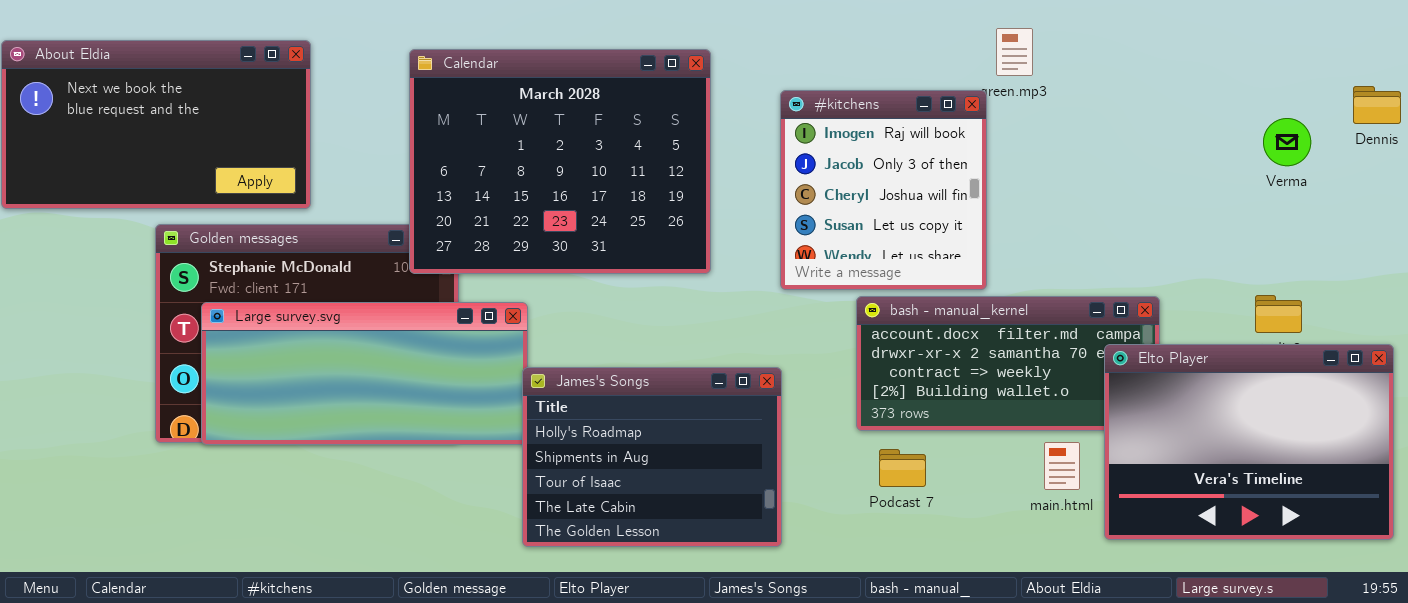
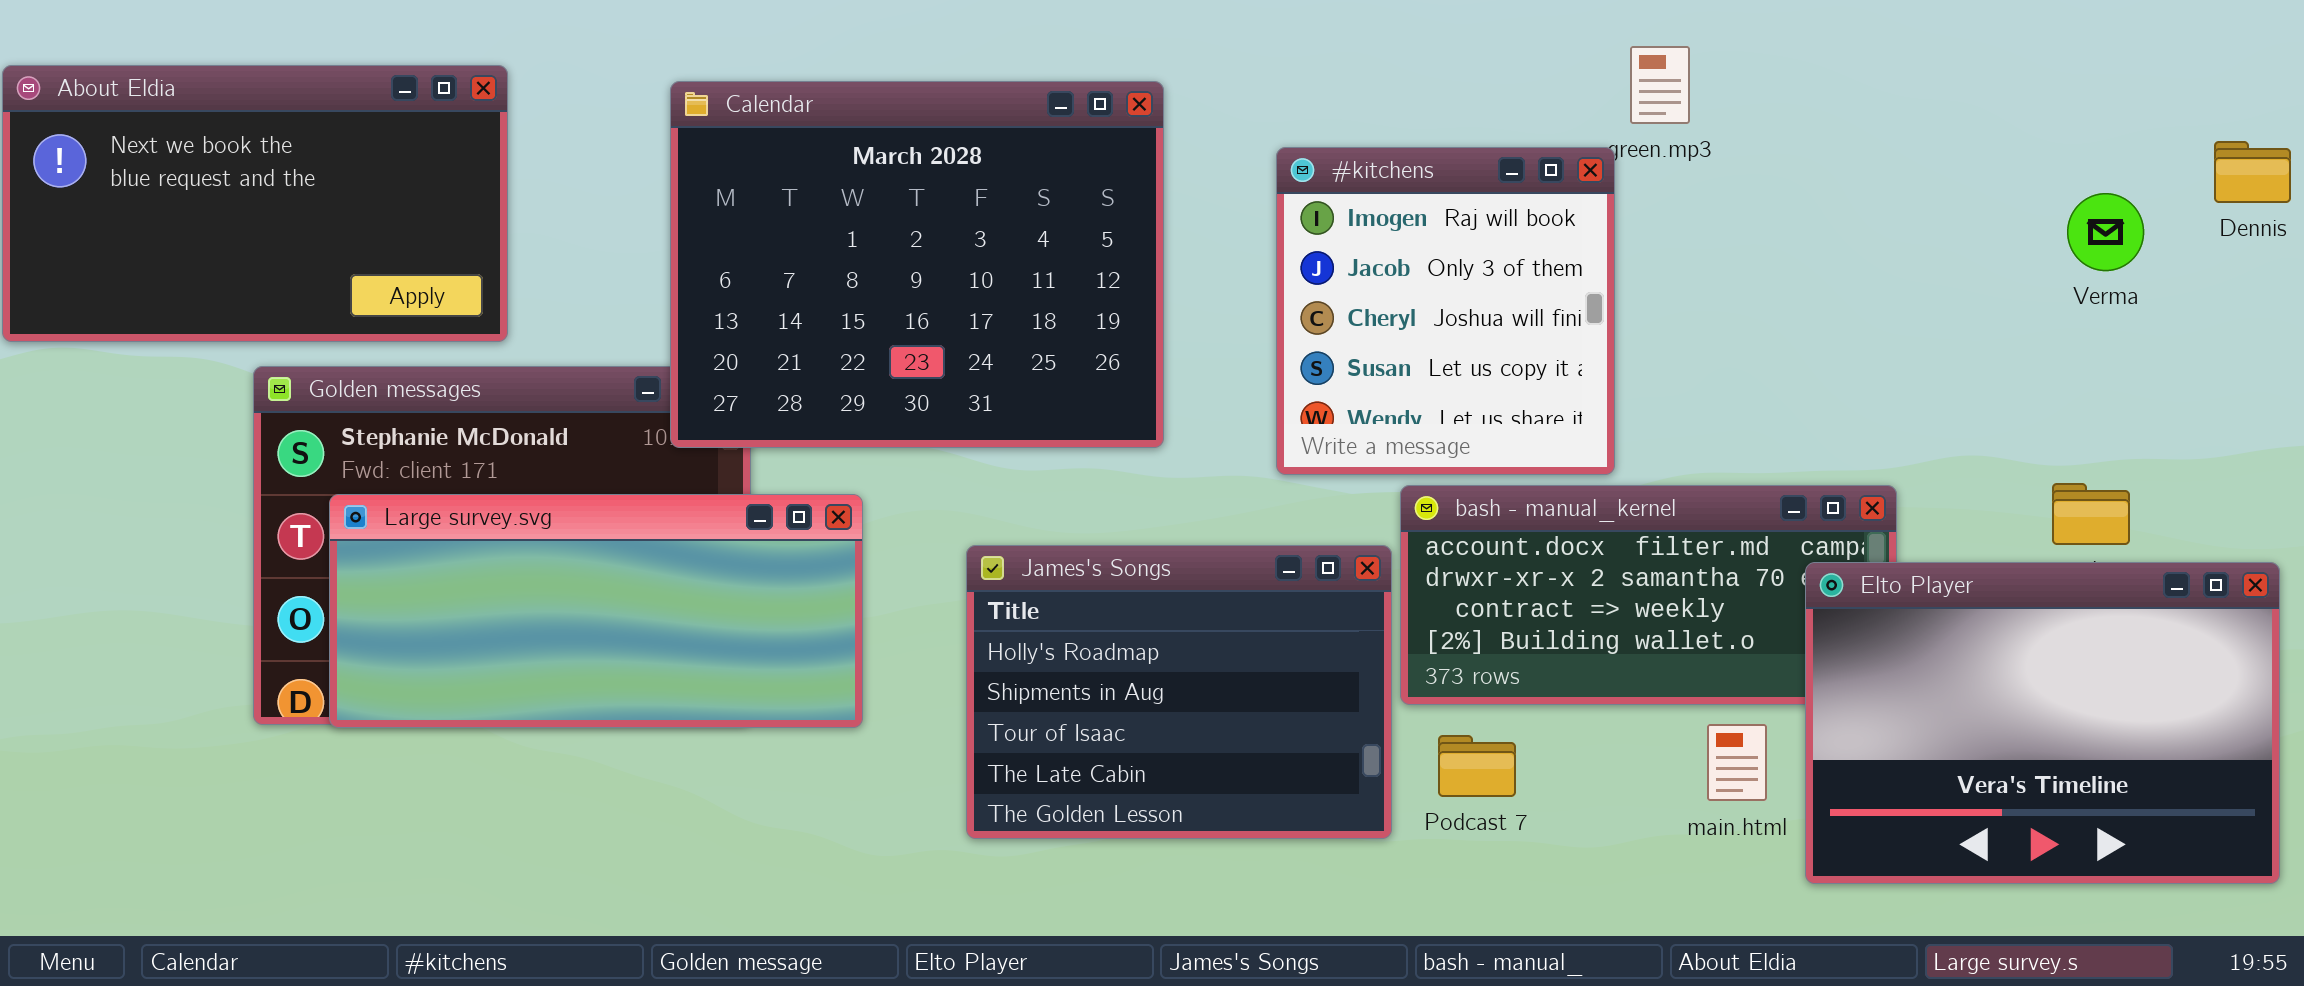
James's Songs: [522,367,782,547] -> [966,545,1392,839], moved

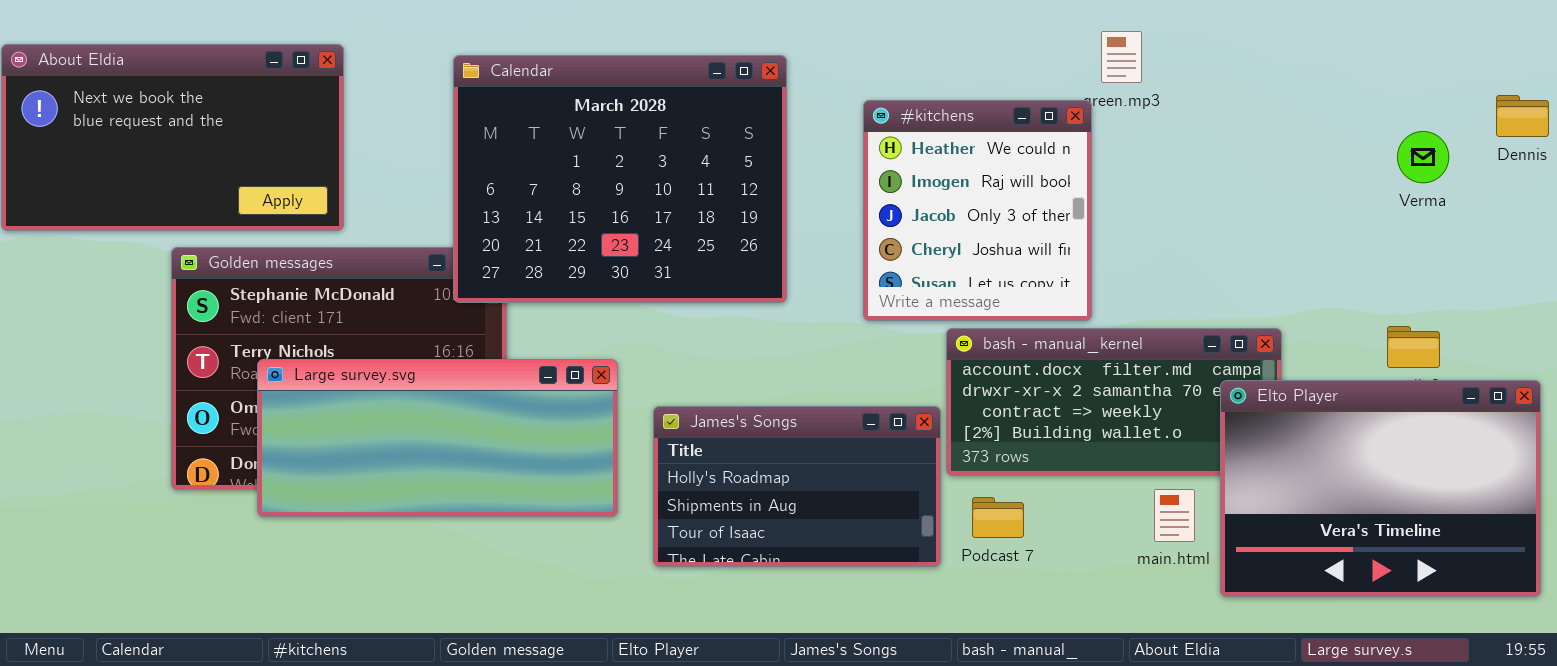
#kitchens: [1276,147,1615,475] -> [863,100,1092,321], scrolled up 1 row
Large survey.svg: [329,494,863,728] -> [257,359,618,517], moved
James's Songs: [966,545,1392,839] -> [653,406,941,567], resized

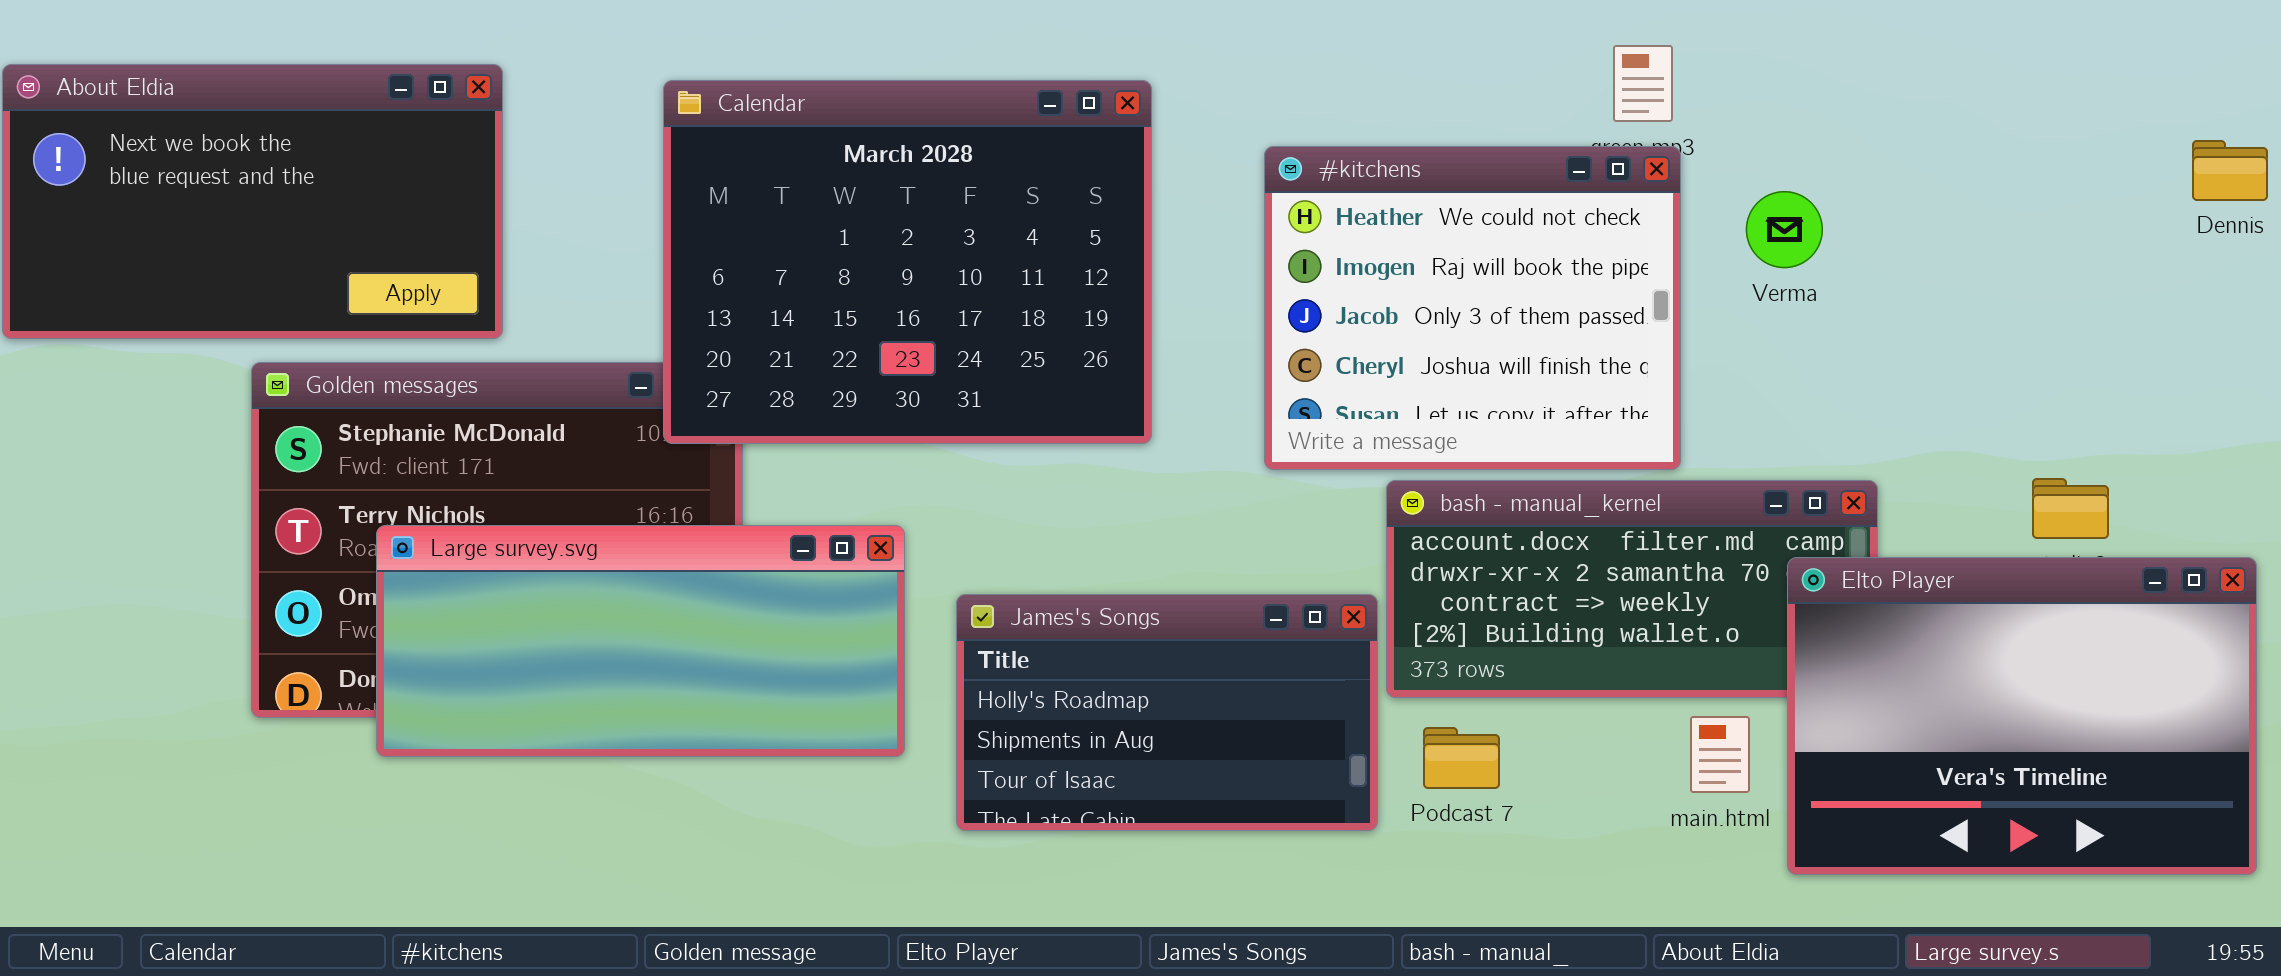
#kitchens: [863,100,1092,321] -> [1264,146,1681,470], resized
Verma: [1397,131,1449,183] -> [1746,191,1823,268], moved

